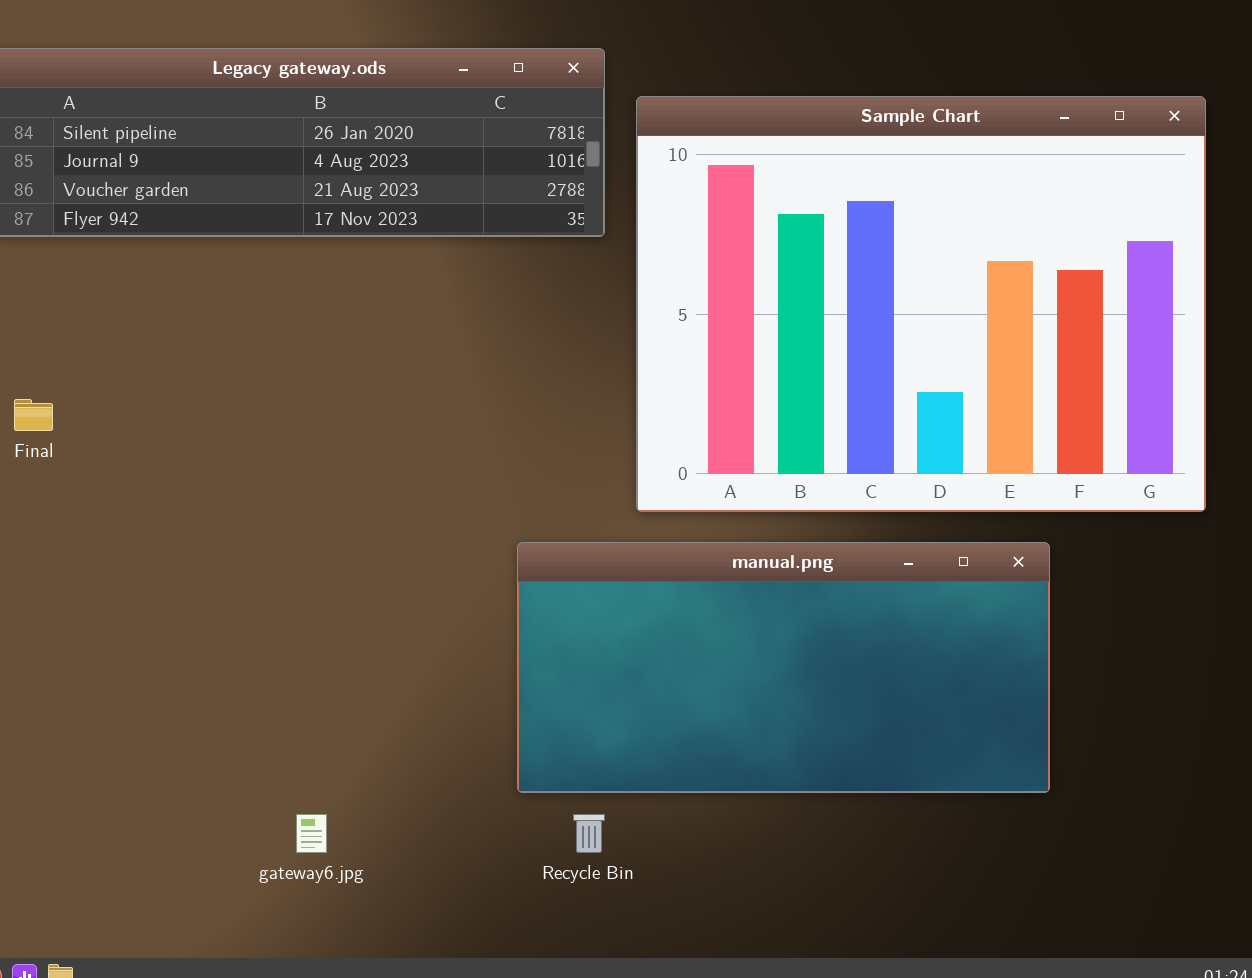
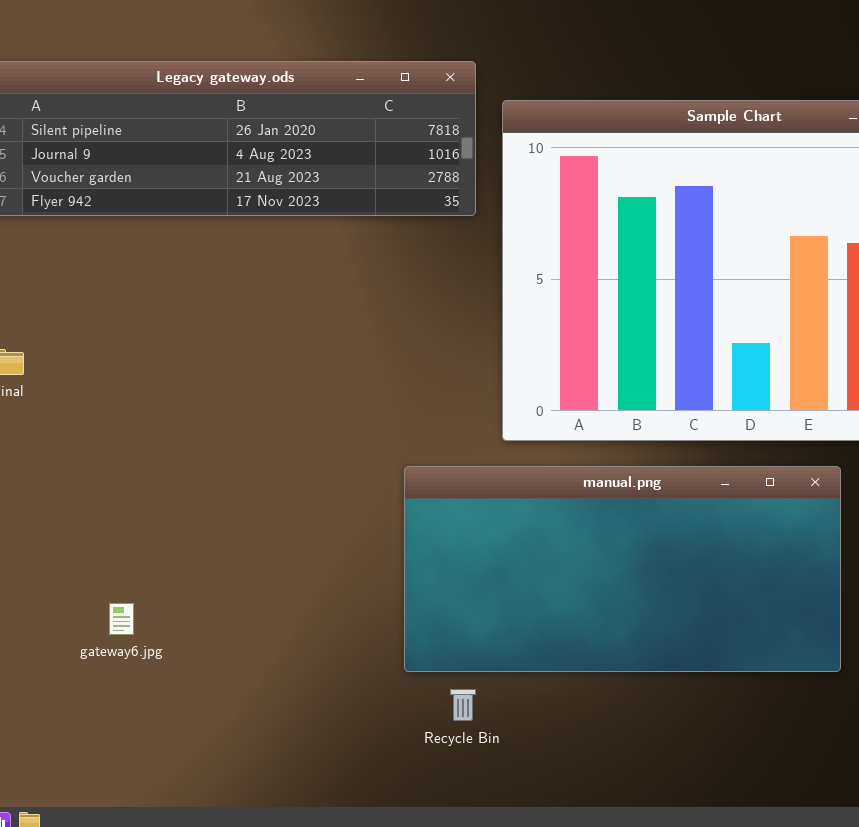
gateway6.jpg: [296,814,327,853] -> [109,603,134,635], moved

